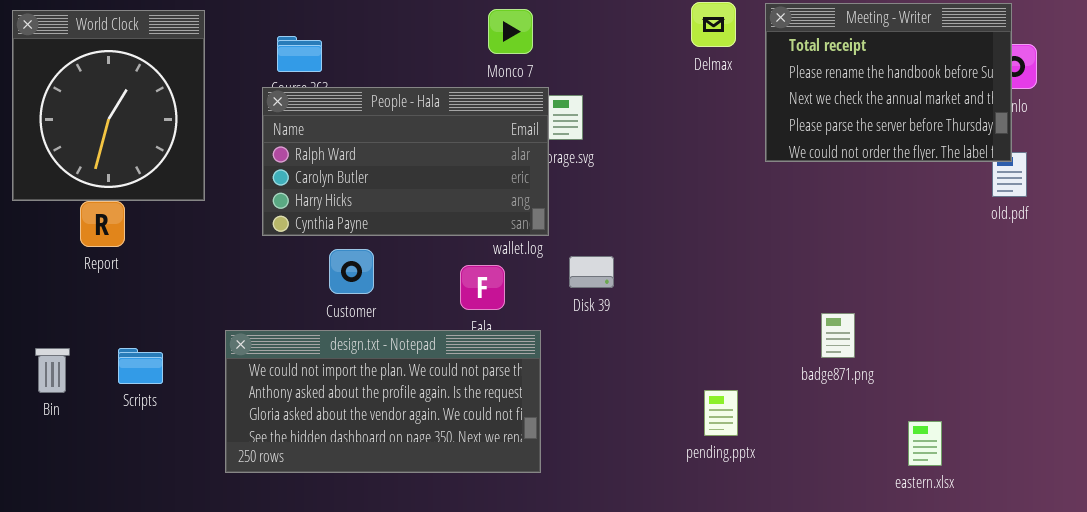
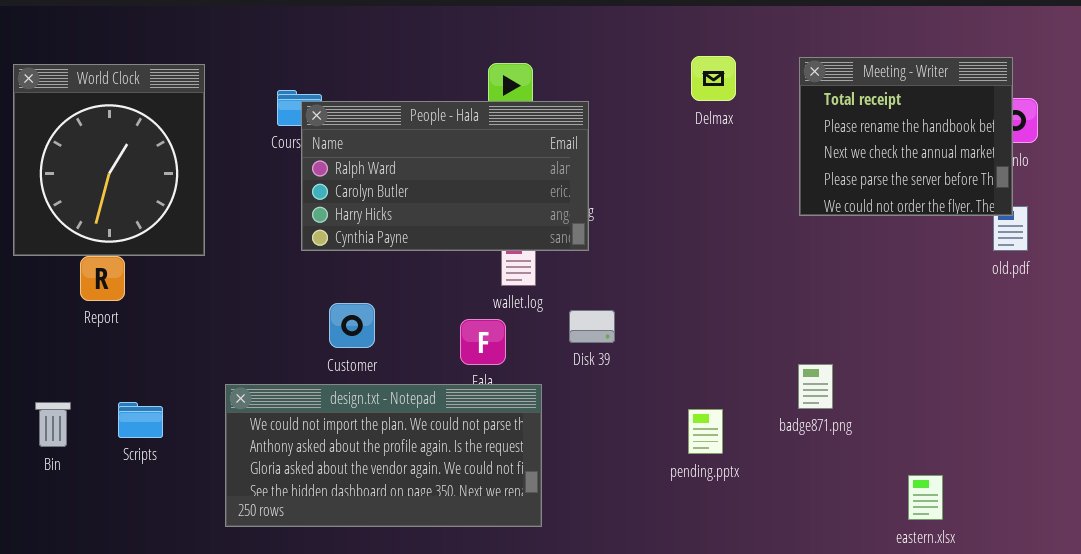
Meeting - Writer: [765,3,1012,162] -> [799,57,1013,216], resized
People - Hala: [262,87,549,236] -> [301,101,589,251], moved
badge871.png: [821,313,855,358] -> [798,364,833,409], moved
pending.pptx: [704,390,738,436] -> [688,409,723,454], moved

